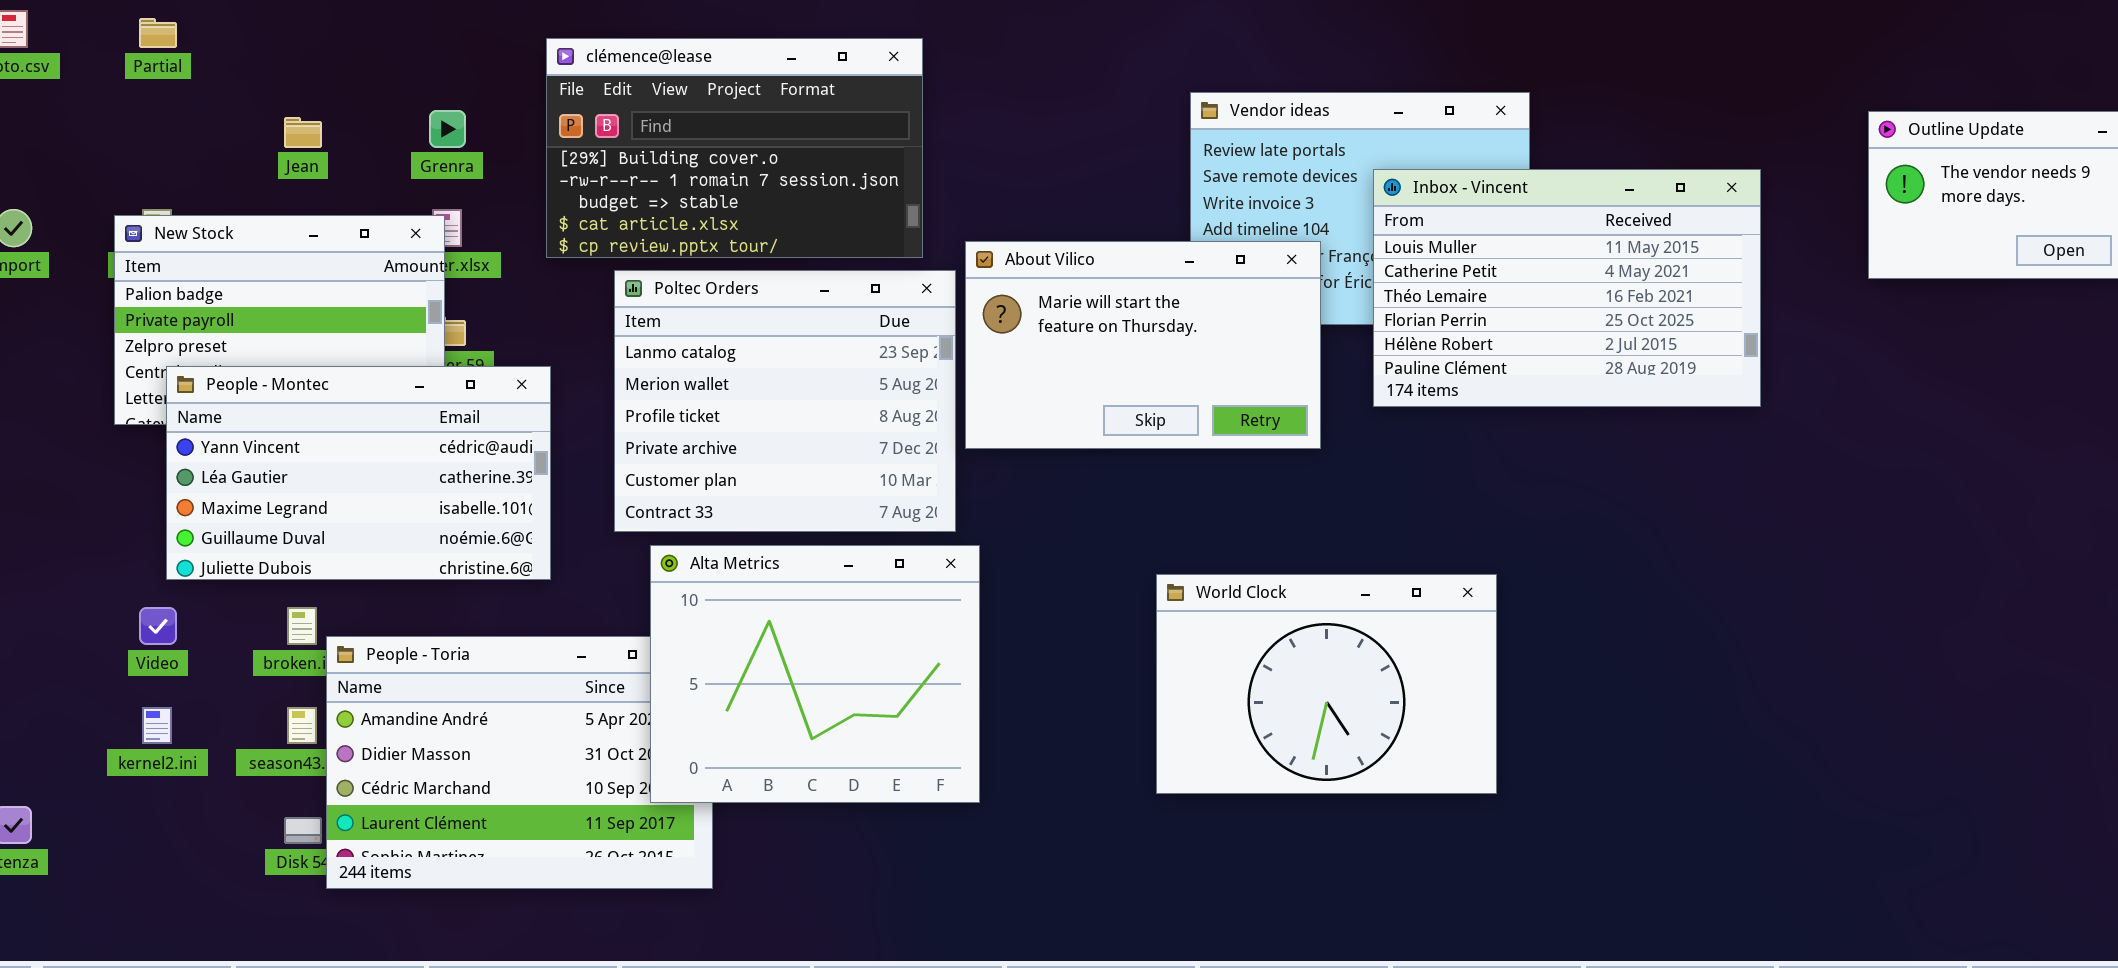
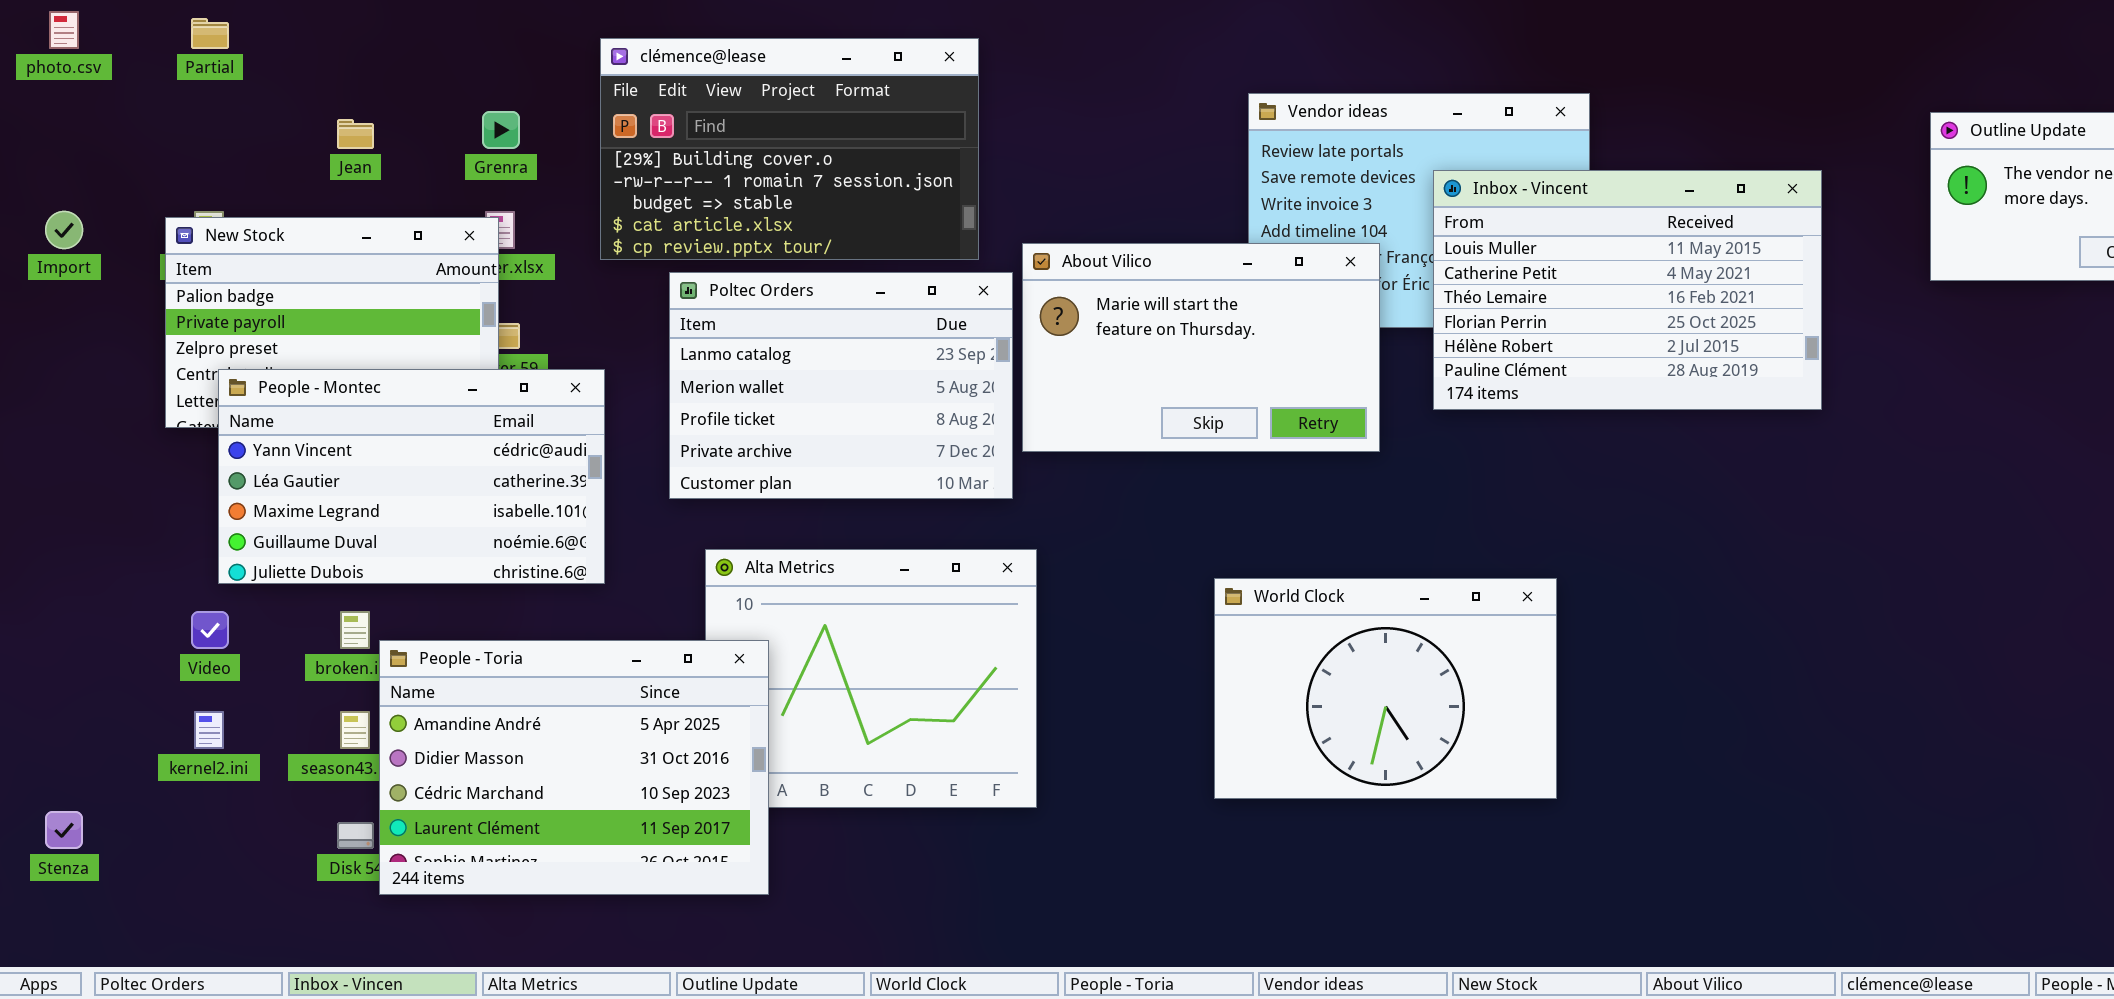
Poltec Orders: [614,270,956,532] -> [669,272,1013,499], resized
People - Toria: [326,636,713,889] -> [379,640,769,895], raised

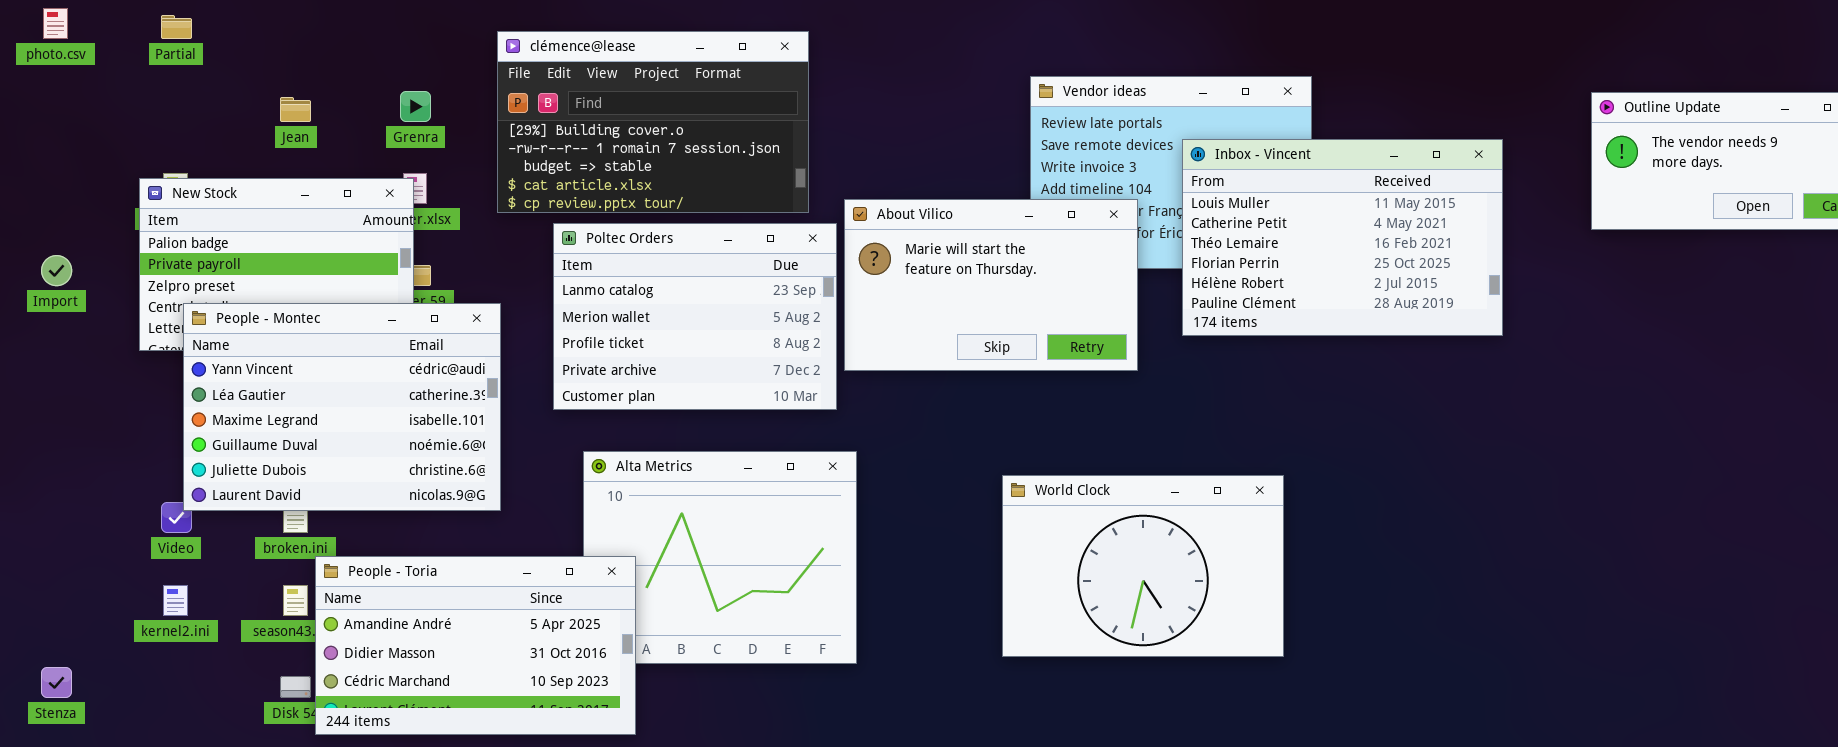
Import: [45,211,83,249] -> [41,255,72,286], moved
People - Montec: [218,369,605,584] -> [183,303,501,511], resized
People - Toria: [379,640,769,895] -> [315,556,636,735], resized

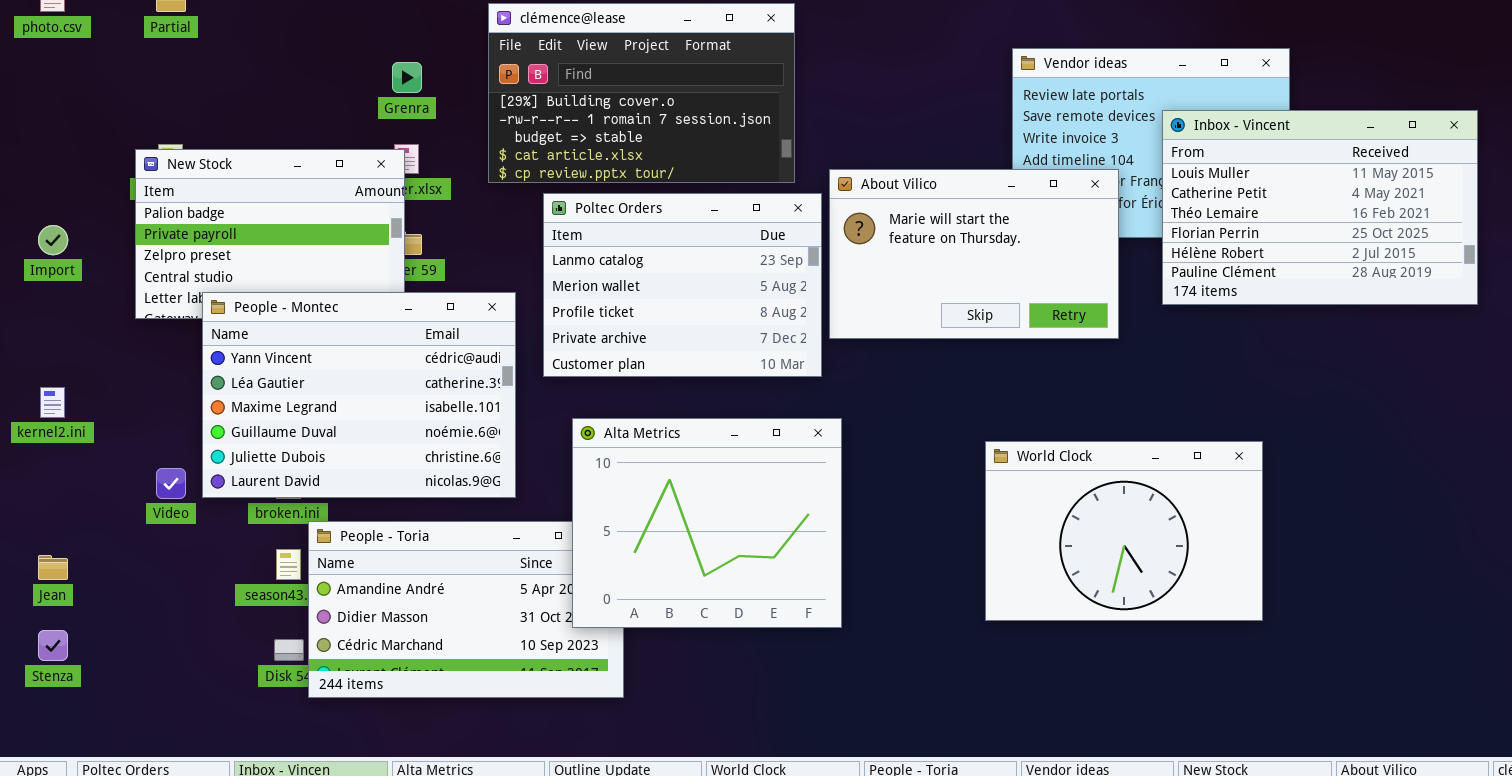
Jean: [280,97,311,122] -> [38,555,68,580], moved
People - Montec: [183,303,501,511] -> [202,292,516,498], moved
Alta Metrics: [583,451,857,664] -> [572,418,842,628], raised
kernel2.ini: [163,585,188,616] -> [40,387,65,418], moved

